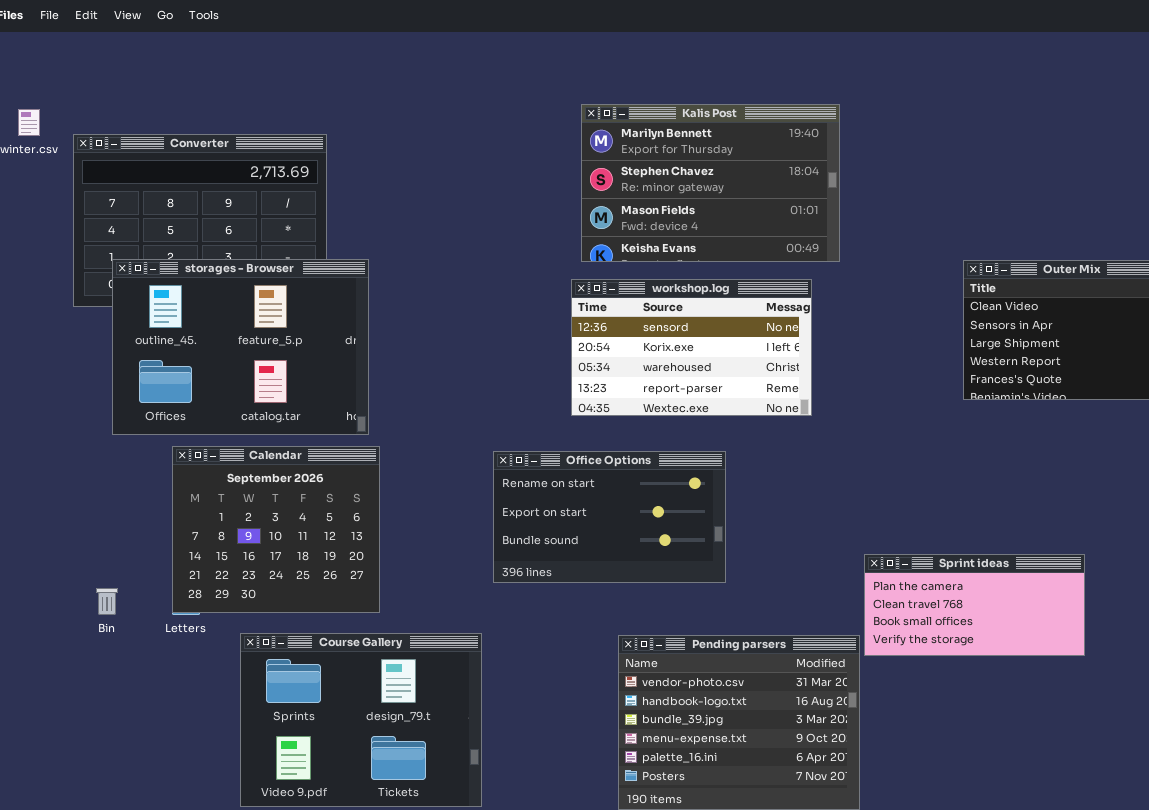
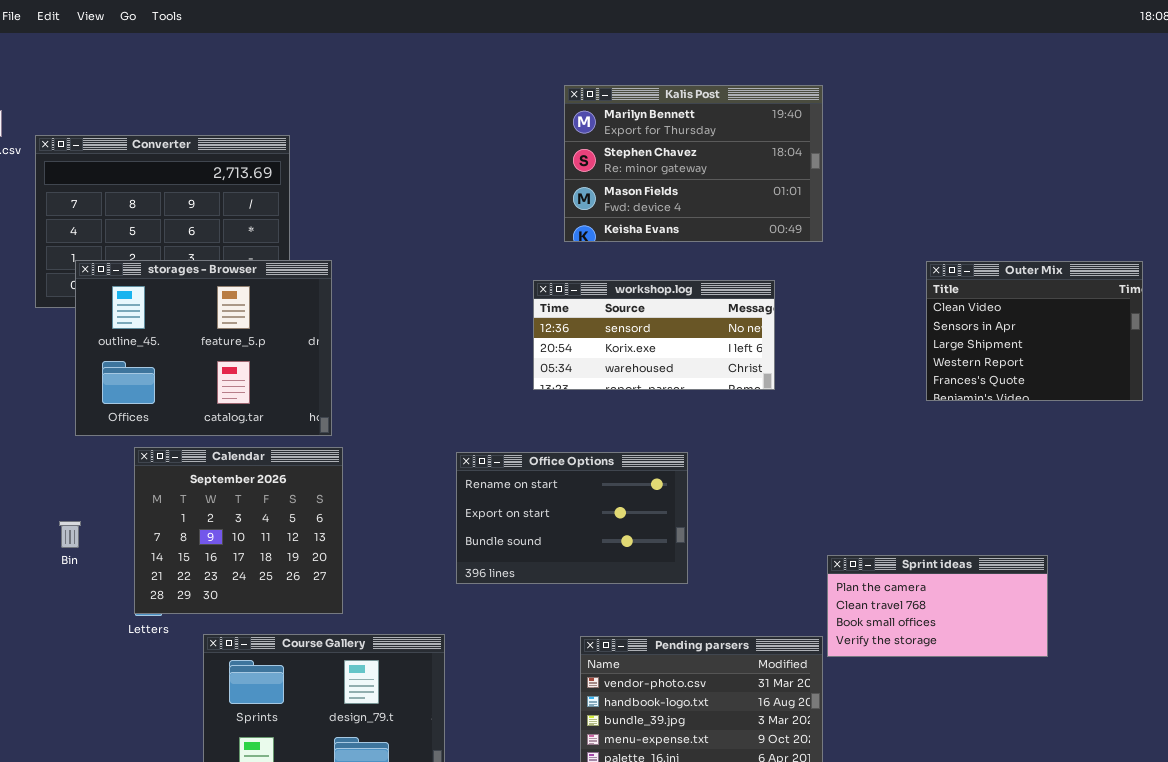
Kalis Post: [581,104,840,262] -> [564,85,823,242], moved
workshop.log: [571,279,812,416] -> [533,280,775,390], resized
Bin: [96,588,118,615] -> [59,521,81,548], moved

